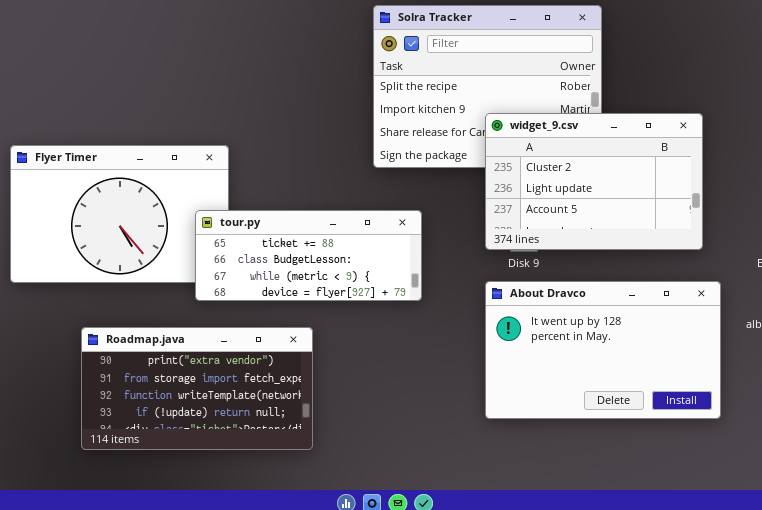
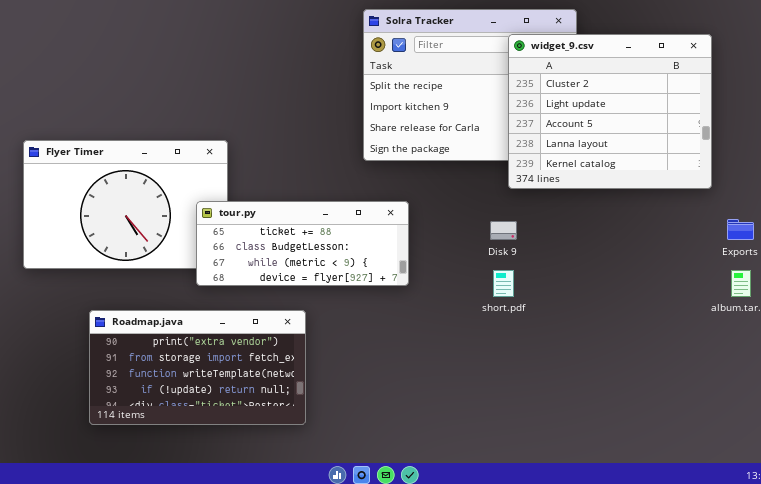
widget_9.csv: [485,113,703,250] -> [508,34,712,189], moved, resized
About Dravco: [485,281,721,419] -> none, closed

